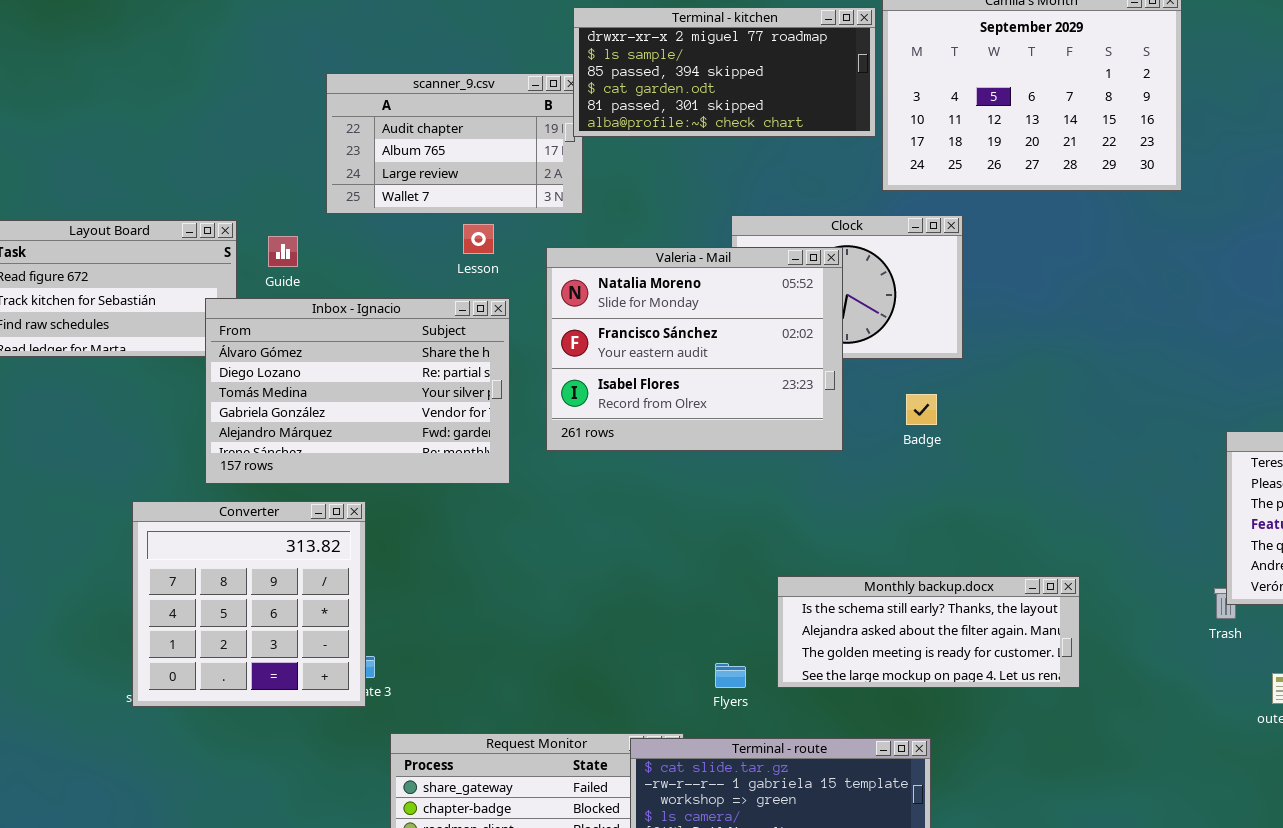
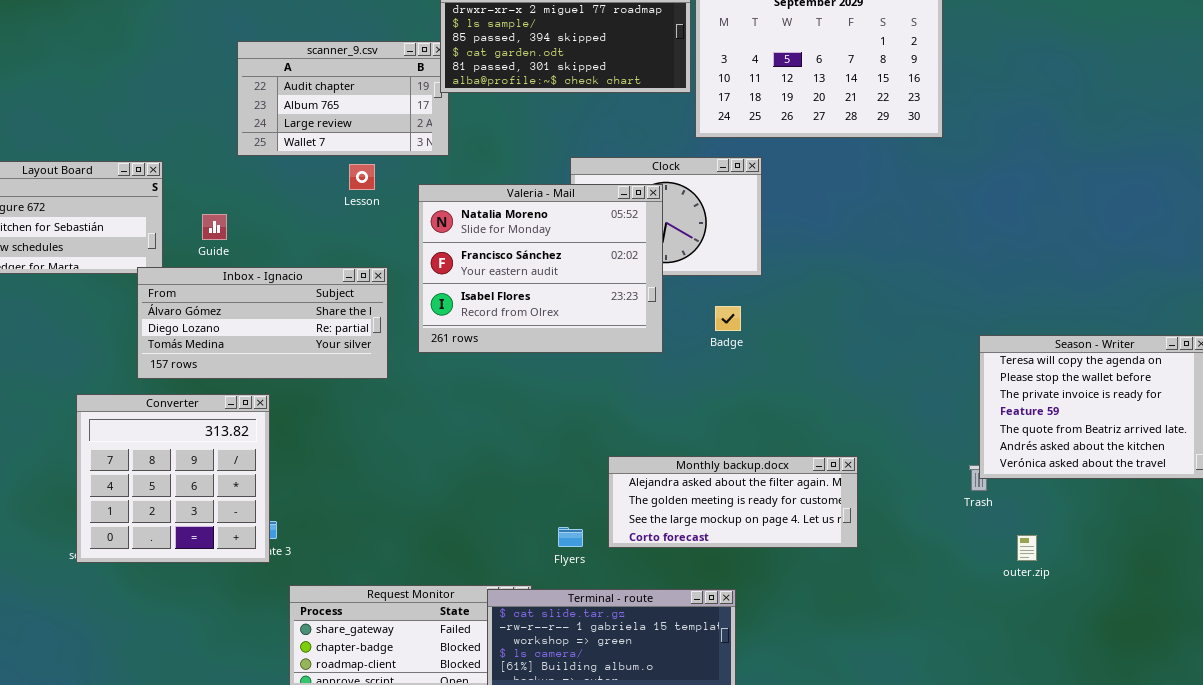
Guide: [268,236,298,267] -> [202,214,227,240], moved
Inbox - Ignacio: [205,298,510,484] -> [137,267,388,379], resized
Monthly backup.docx: [777,576,1080,688] -> [608,456,858,548], scrolled down 1 row

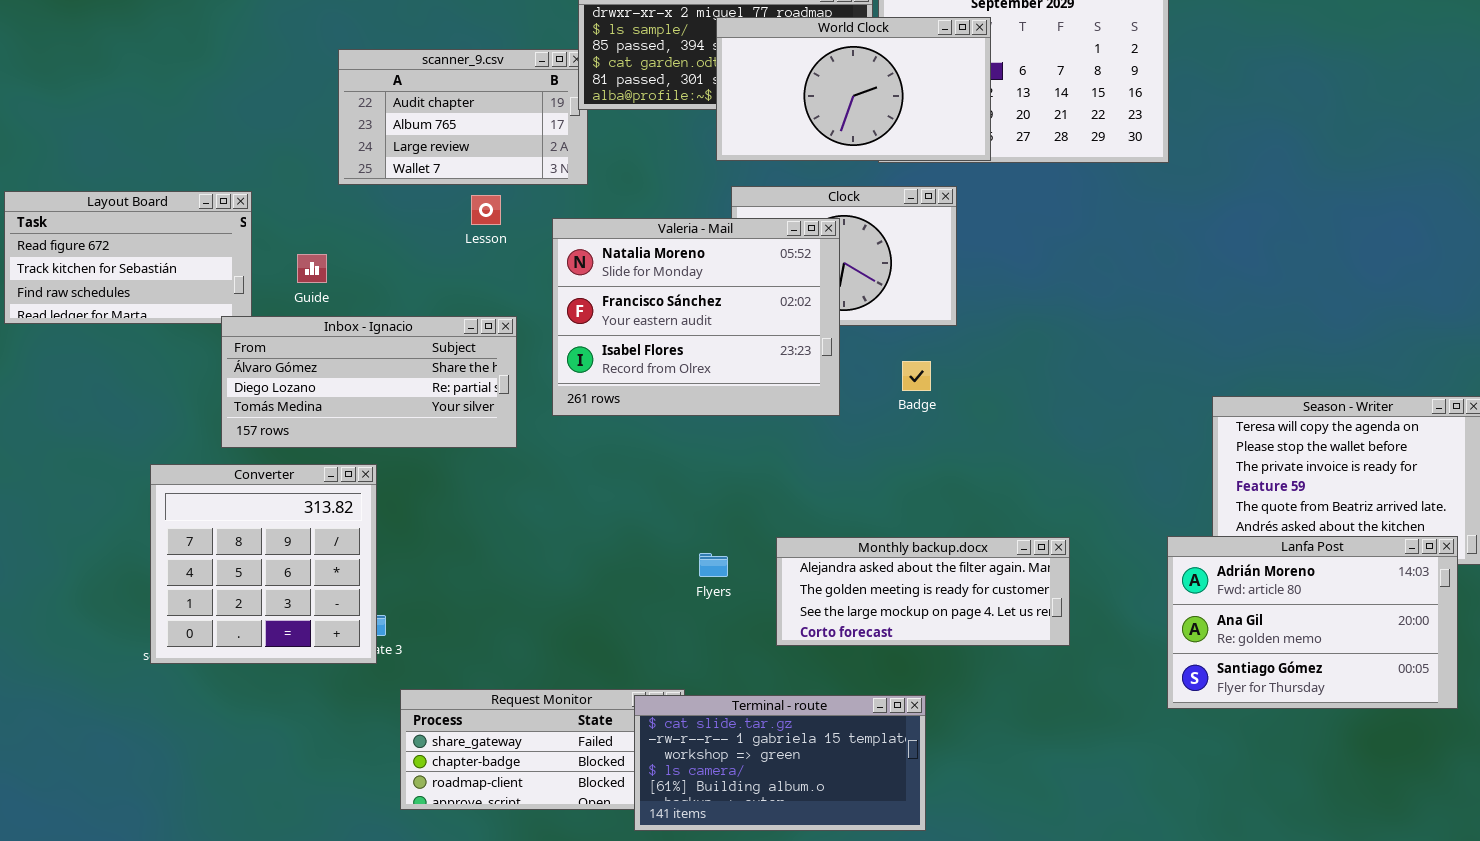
World Clock: none -> [716,17,991,161], opened
Lanfa Post: none -> [1167,536,1458,709], opened
Flyers: [558,527,583,547] -> [699,553,728,577], moved

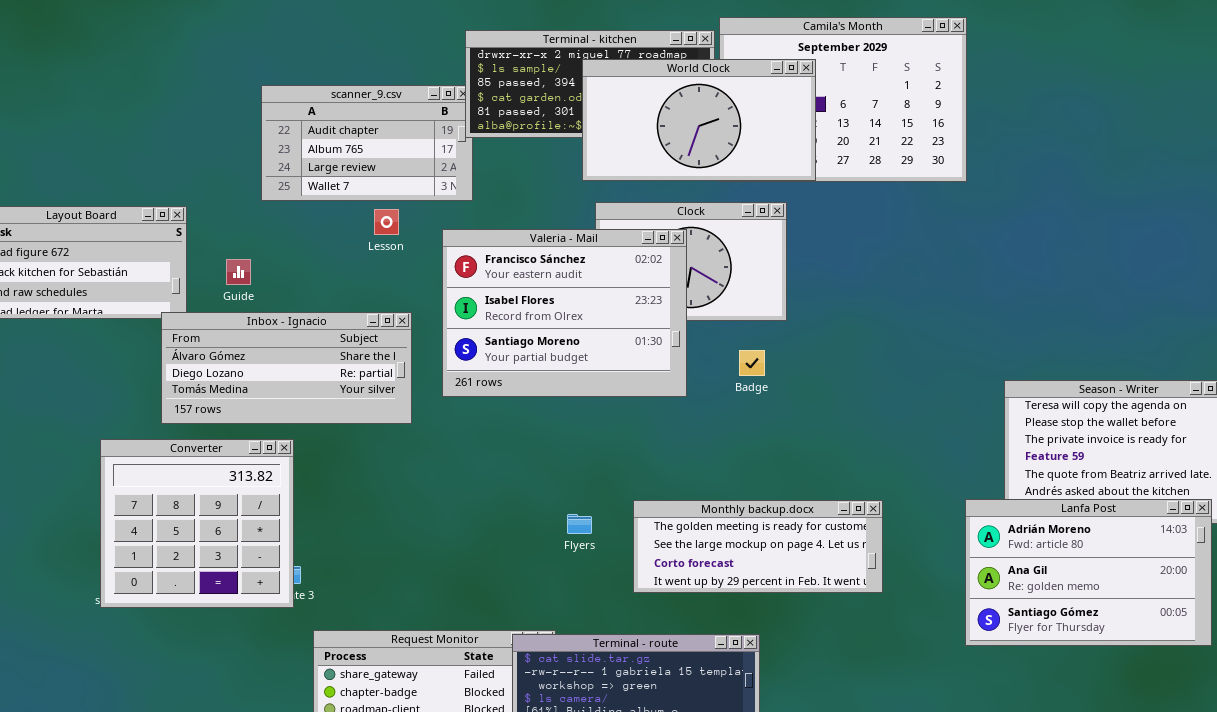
Valeria - Mail: [552,218,840,416] -> [442,229,687,397], scrolled down 1 row
Monthly backup.docx: [776,537,1070,646] -> [633,500,883,593], scrolled down 1 row

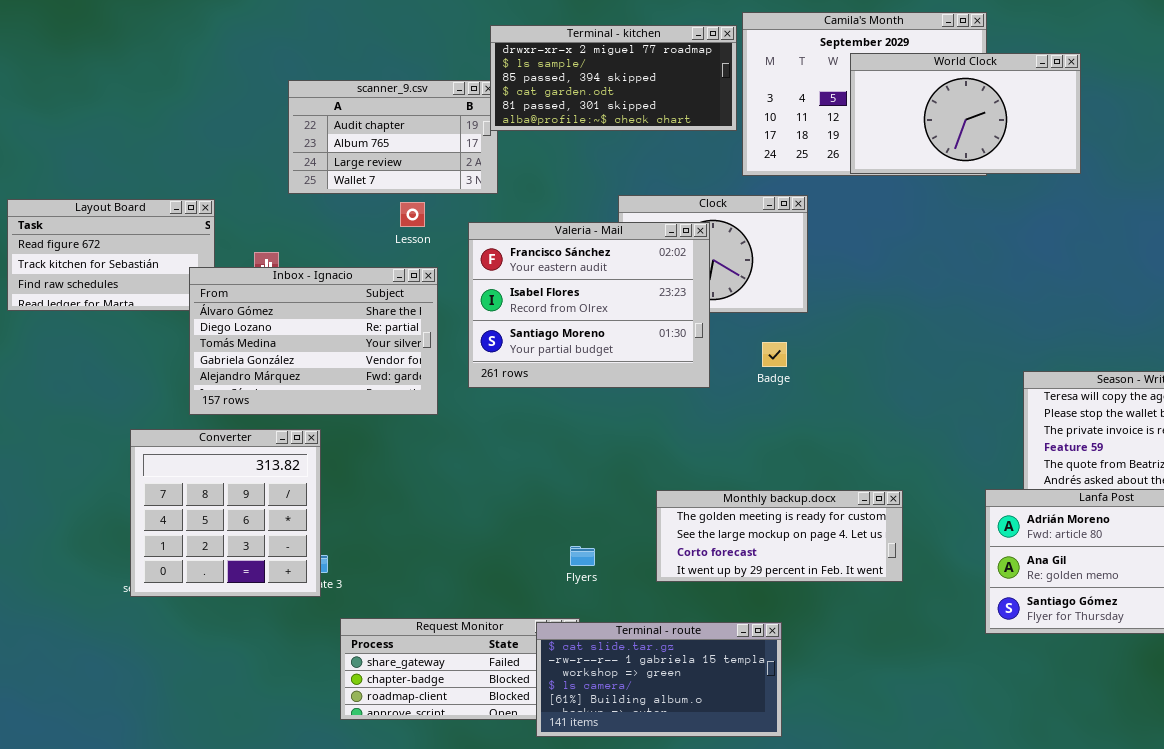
World Clock: [582,59,816,181] -> [850,53,1081,174], moved
Inbox - Ignacio: [161,312,412,424] -> [189,267,438,415], resized
Flyers: [567,514,592,534] -> [570,546,595,566], moved

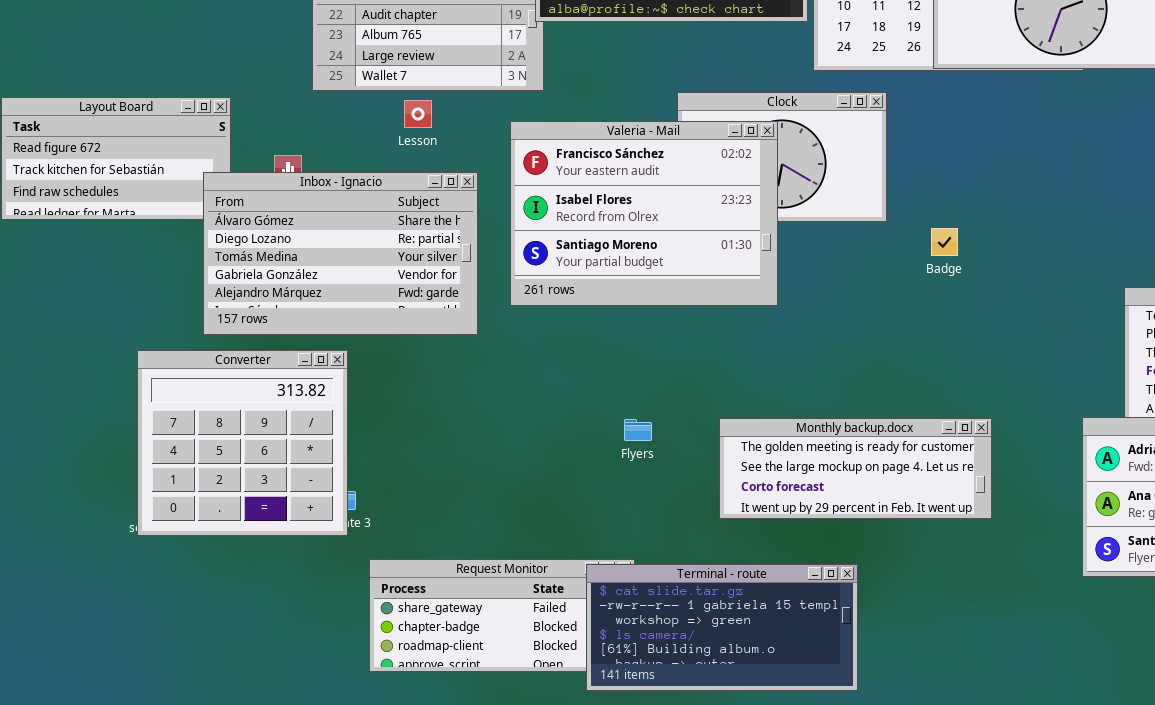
Lesson: [400,202,425,227] -> [404,100,432,128], moved
Badge: [762,342,787,367] -> [931,228,958,256], moved
Flyers: [570,546,595,566] -> [624,419,652,441], moved

